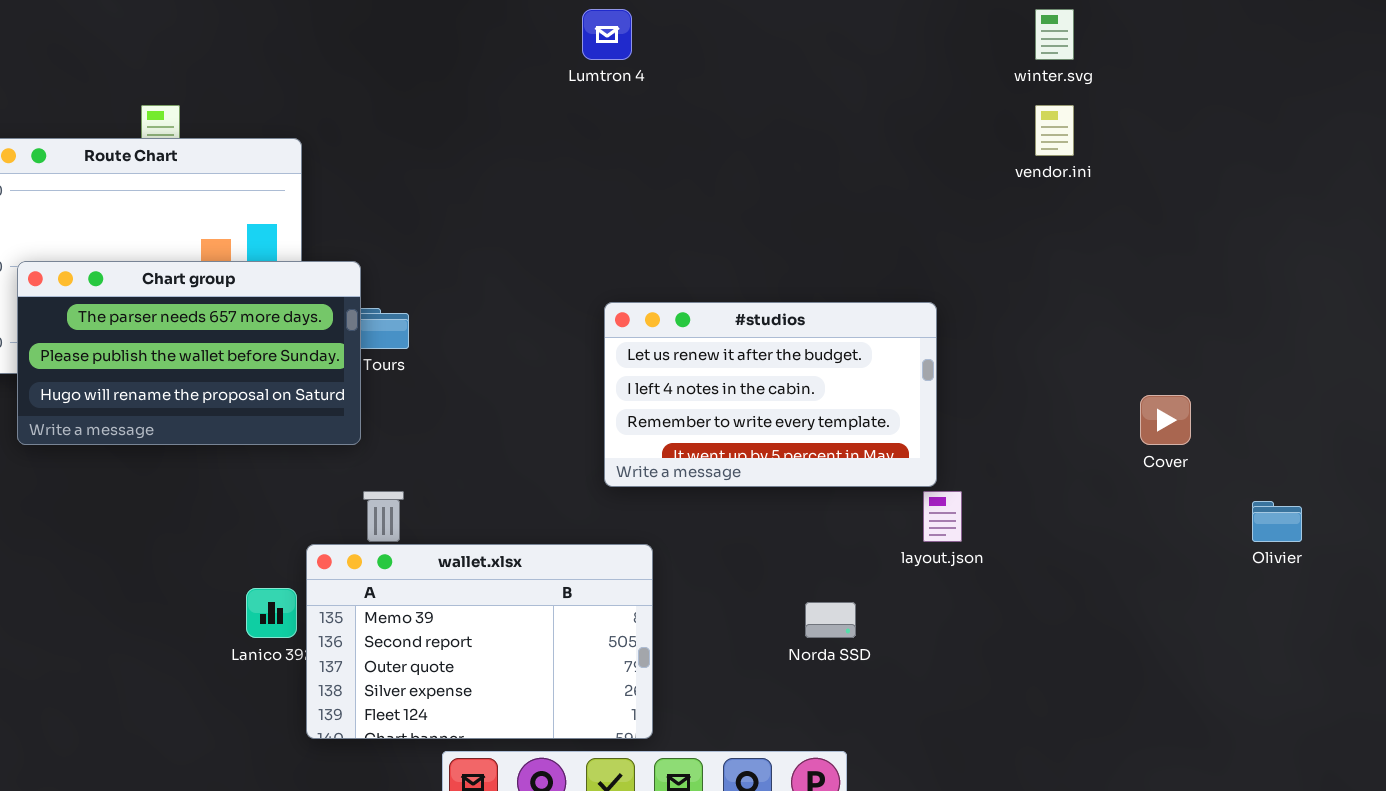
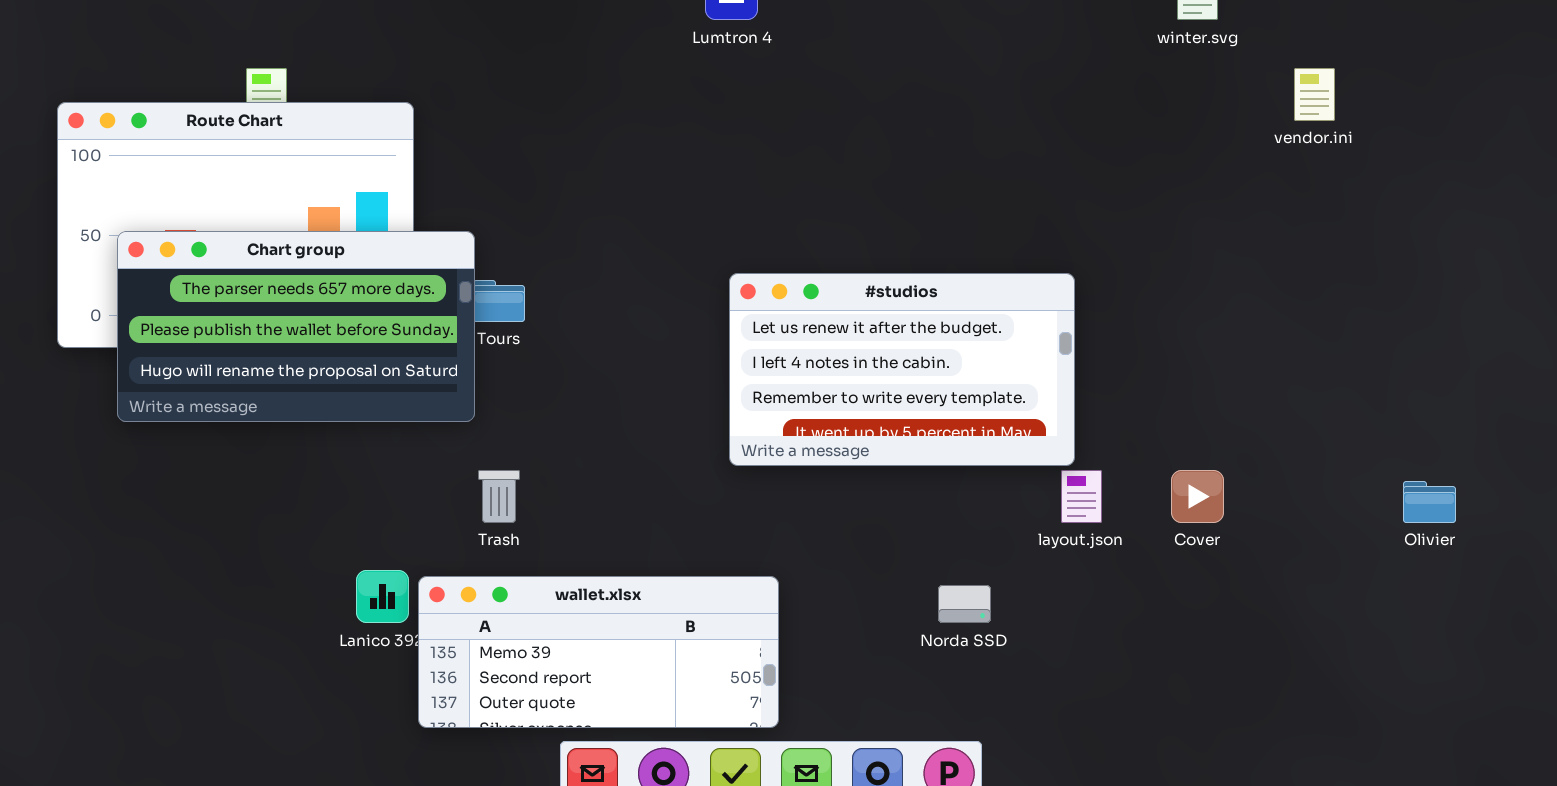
vendor.ini: [1035,105,1074,156] -> [1294,68,1335,121], moved
Cover: [1140,395,1191,445] -> [1171,470,1224,523], moved
wallet.xlsx: [306,544,653,739] -> [418,576,779,728], resized

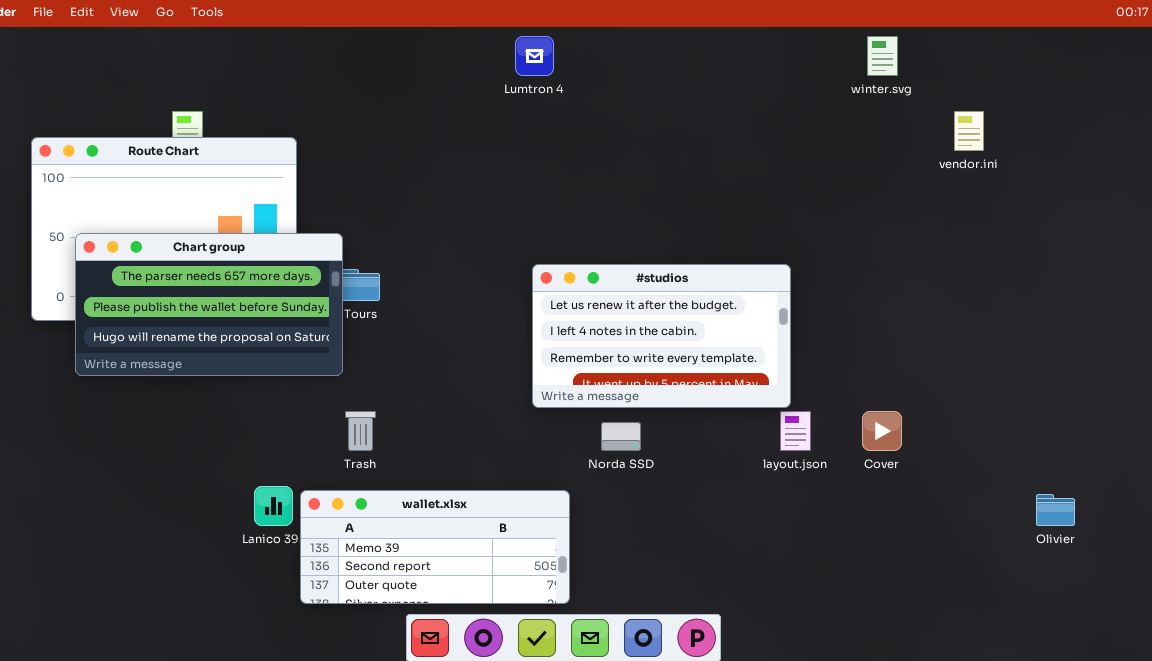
Olivier: [1403,481,1456,523] -> [1036,494,1075,526], moved
Norda SSD: [938,585,991,623] -> [601,422,641,451], moved

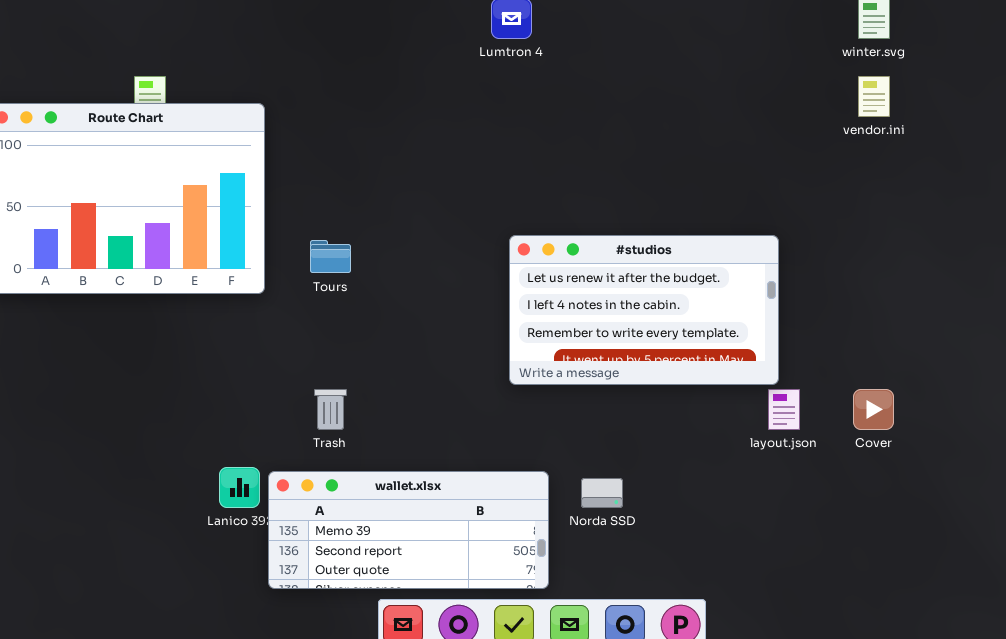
vendor.ini: [954,111,984,151] -> [858,76,890,117], moved
Chart group: [75,233,343,376] -> none, closed
Norda SSD: [601,422,641,451] -> [581,478,623,508], moved

